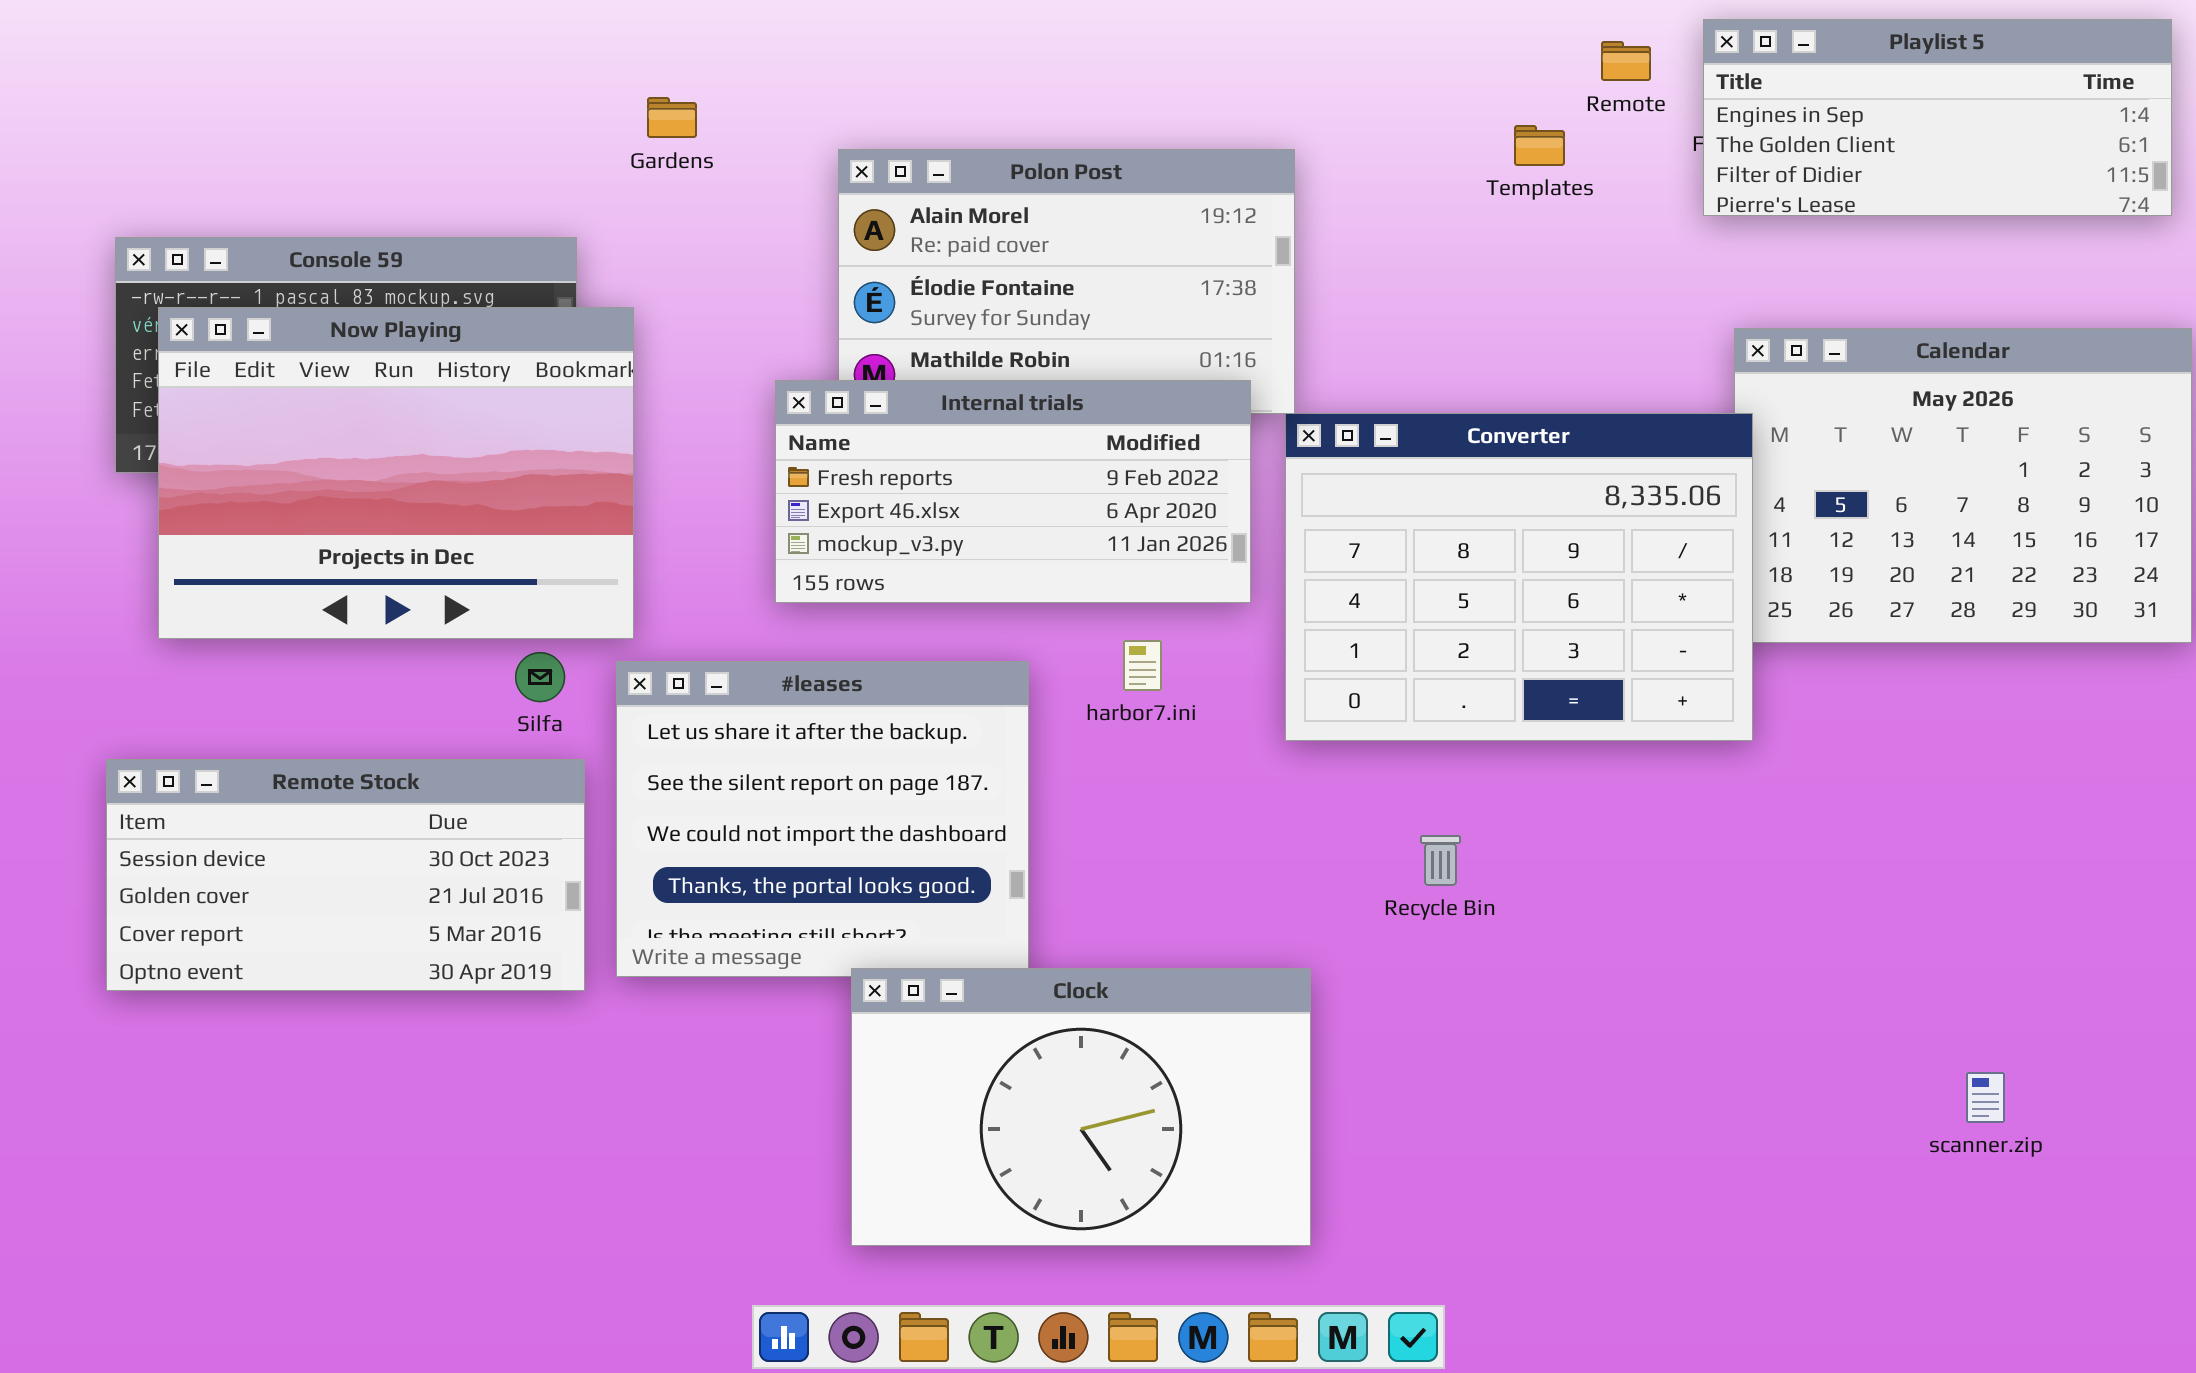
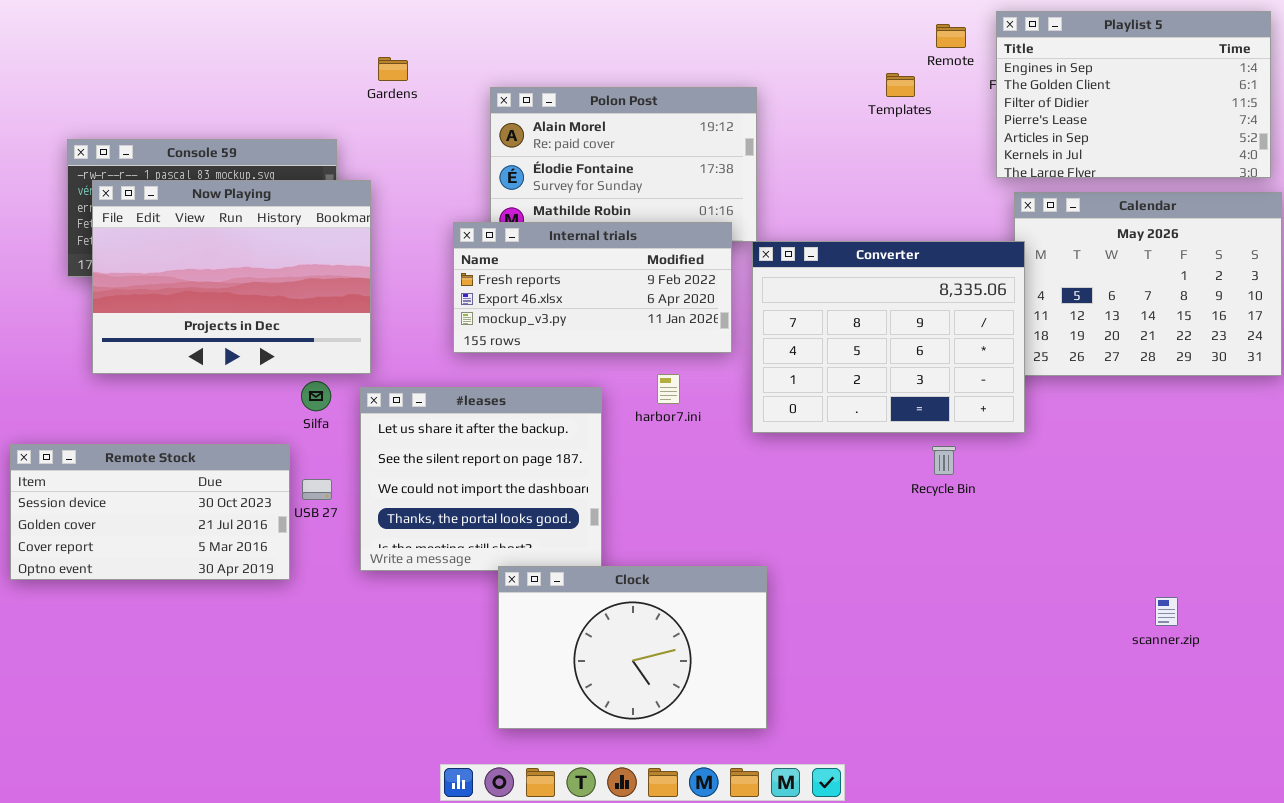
Playlist 5: [1703,19,2172,216] -> [996,11,1271,178], resized
Remote Stock: [106,759,585,991] -> [10,444,290,580], moved
Recycle Bin: [1420,835,1461,886] -> [932,446,956,475], moved
scanner.zip: [1966,1072,2005,1123] -> [1155,597,1178,626], moved

